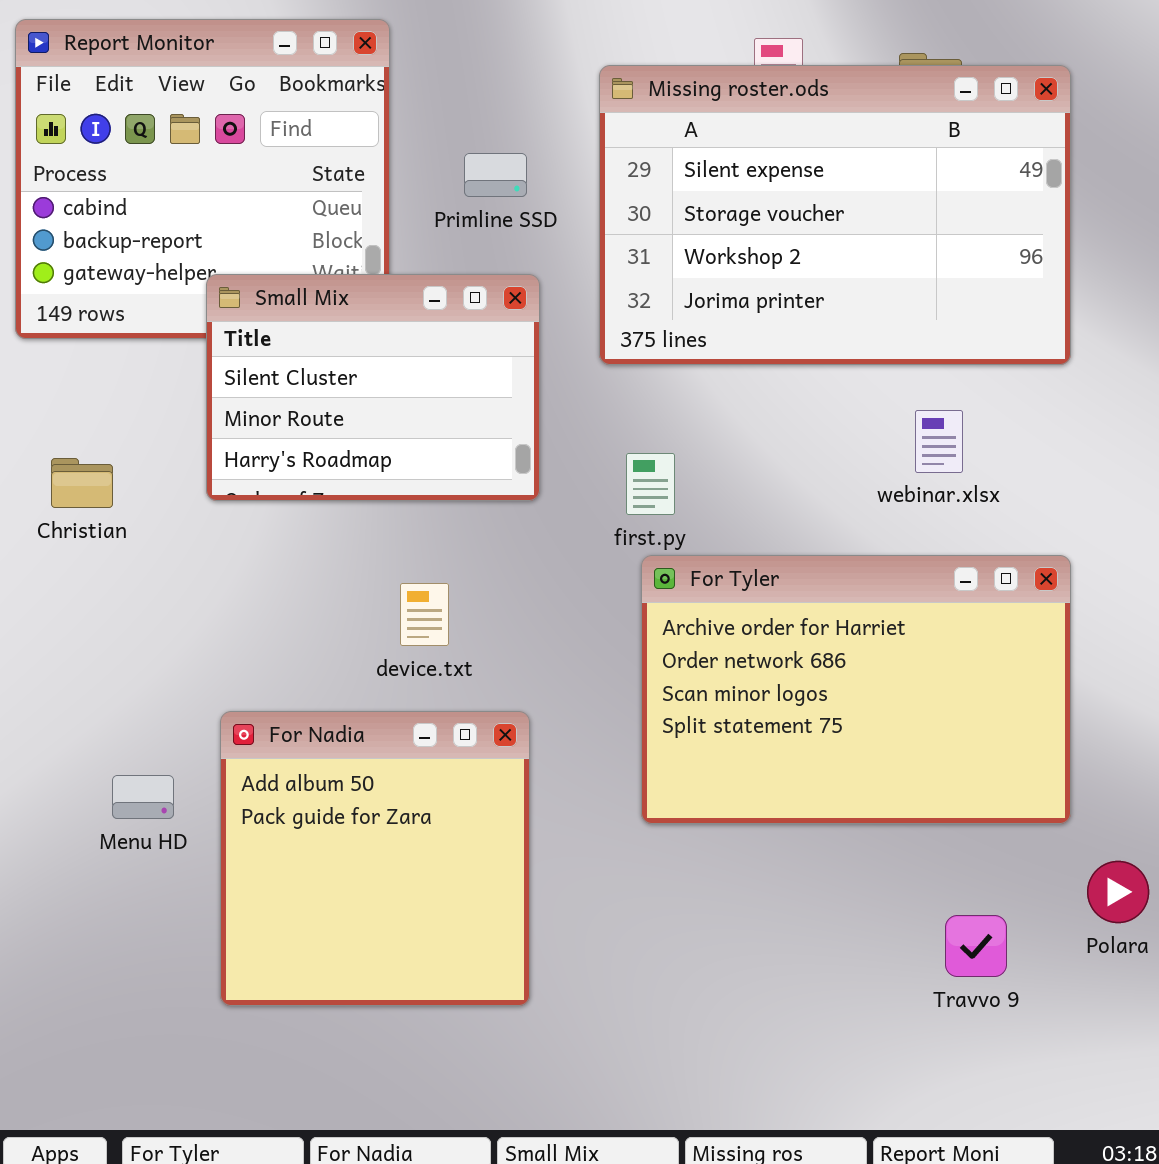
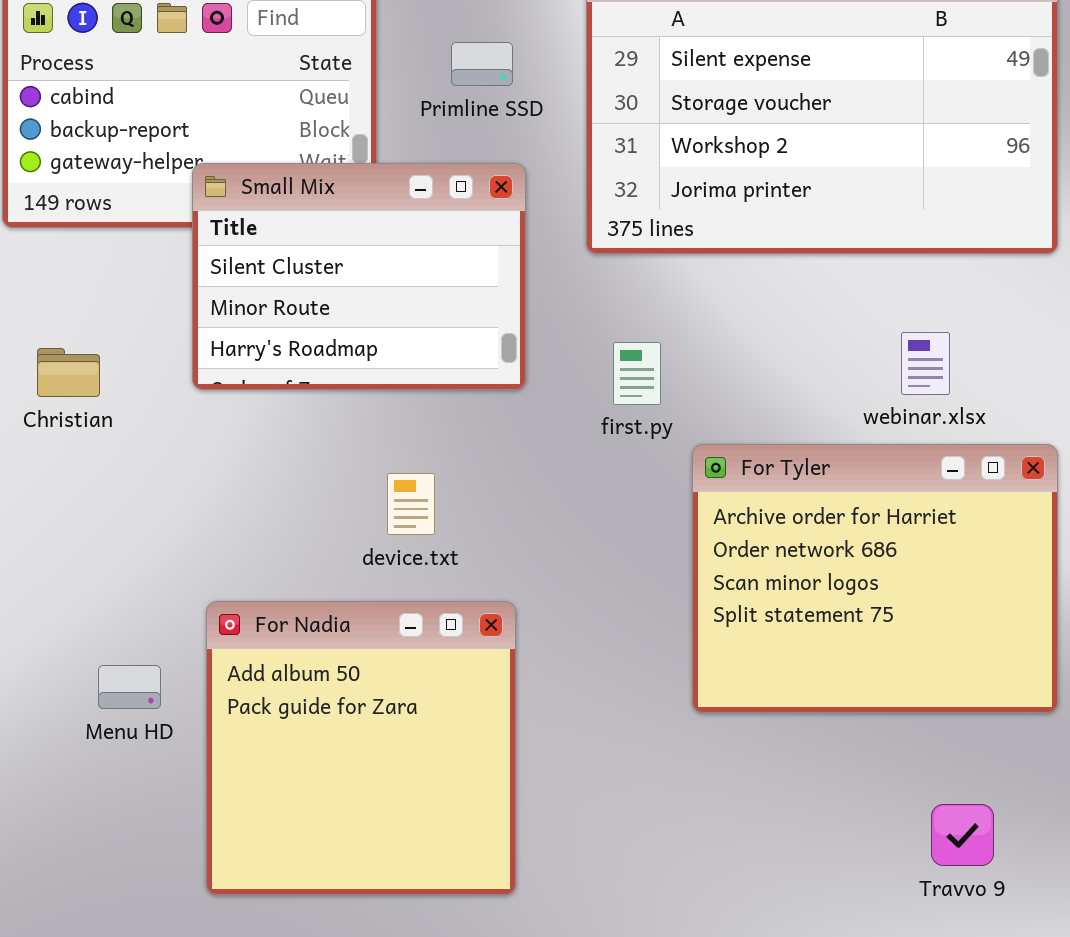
webinar.xlsx: [915,410,963,473] -> [901,332,950,395], moved
For Tyler: [641,555,1071,824] -> [692,444,1058,713], resized

